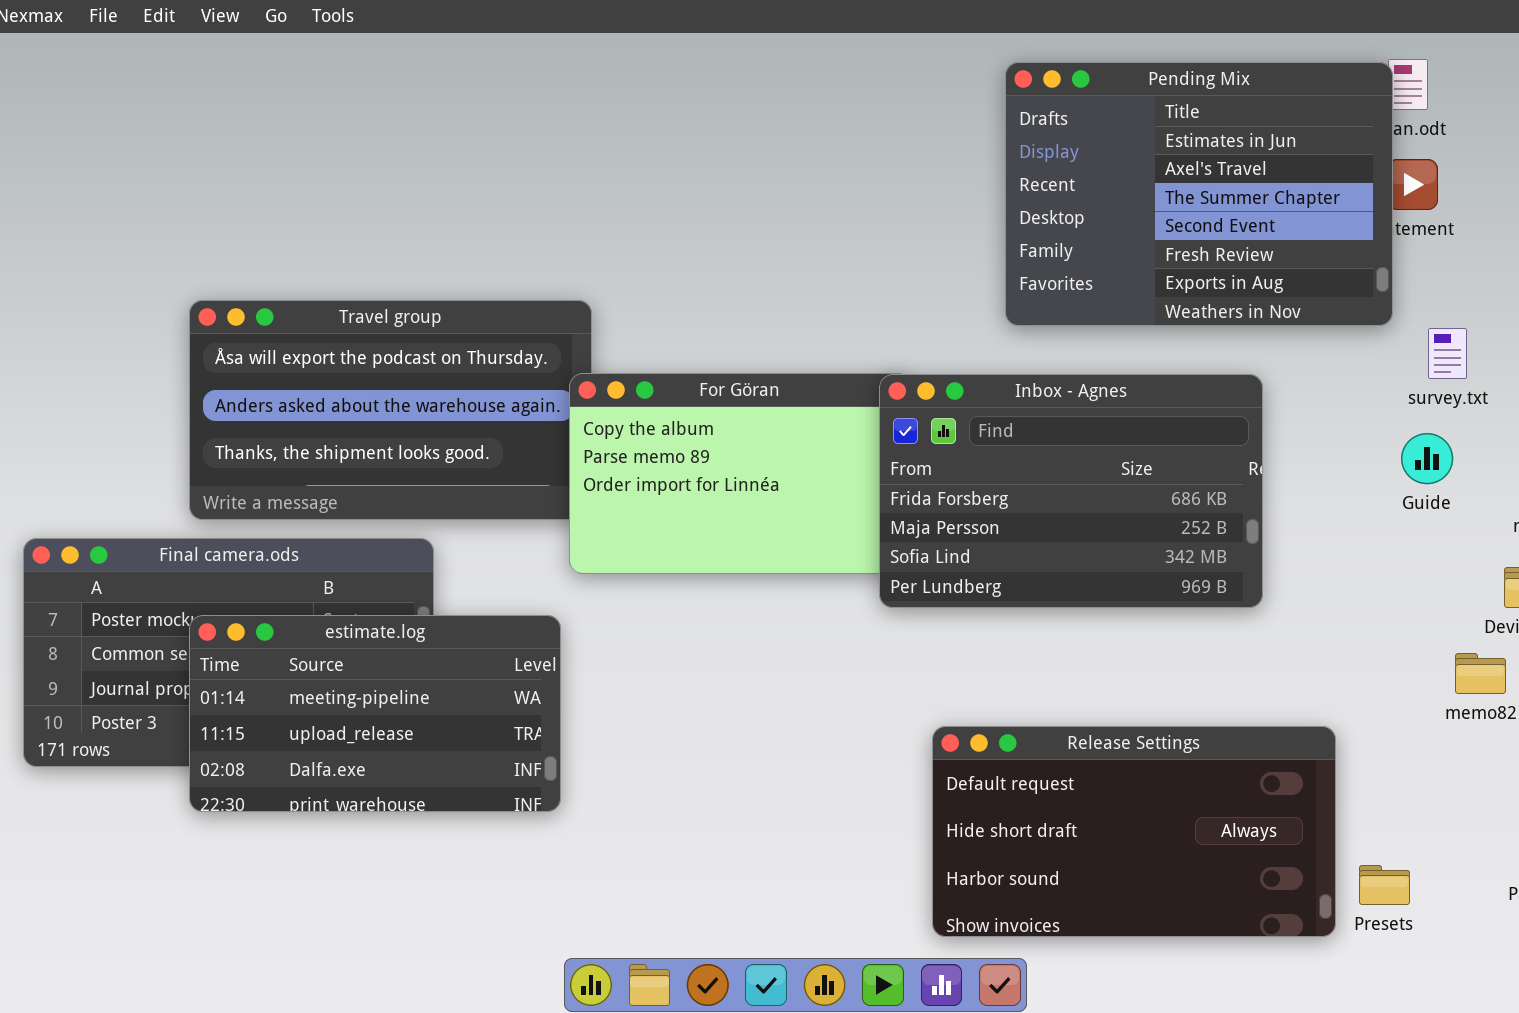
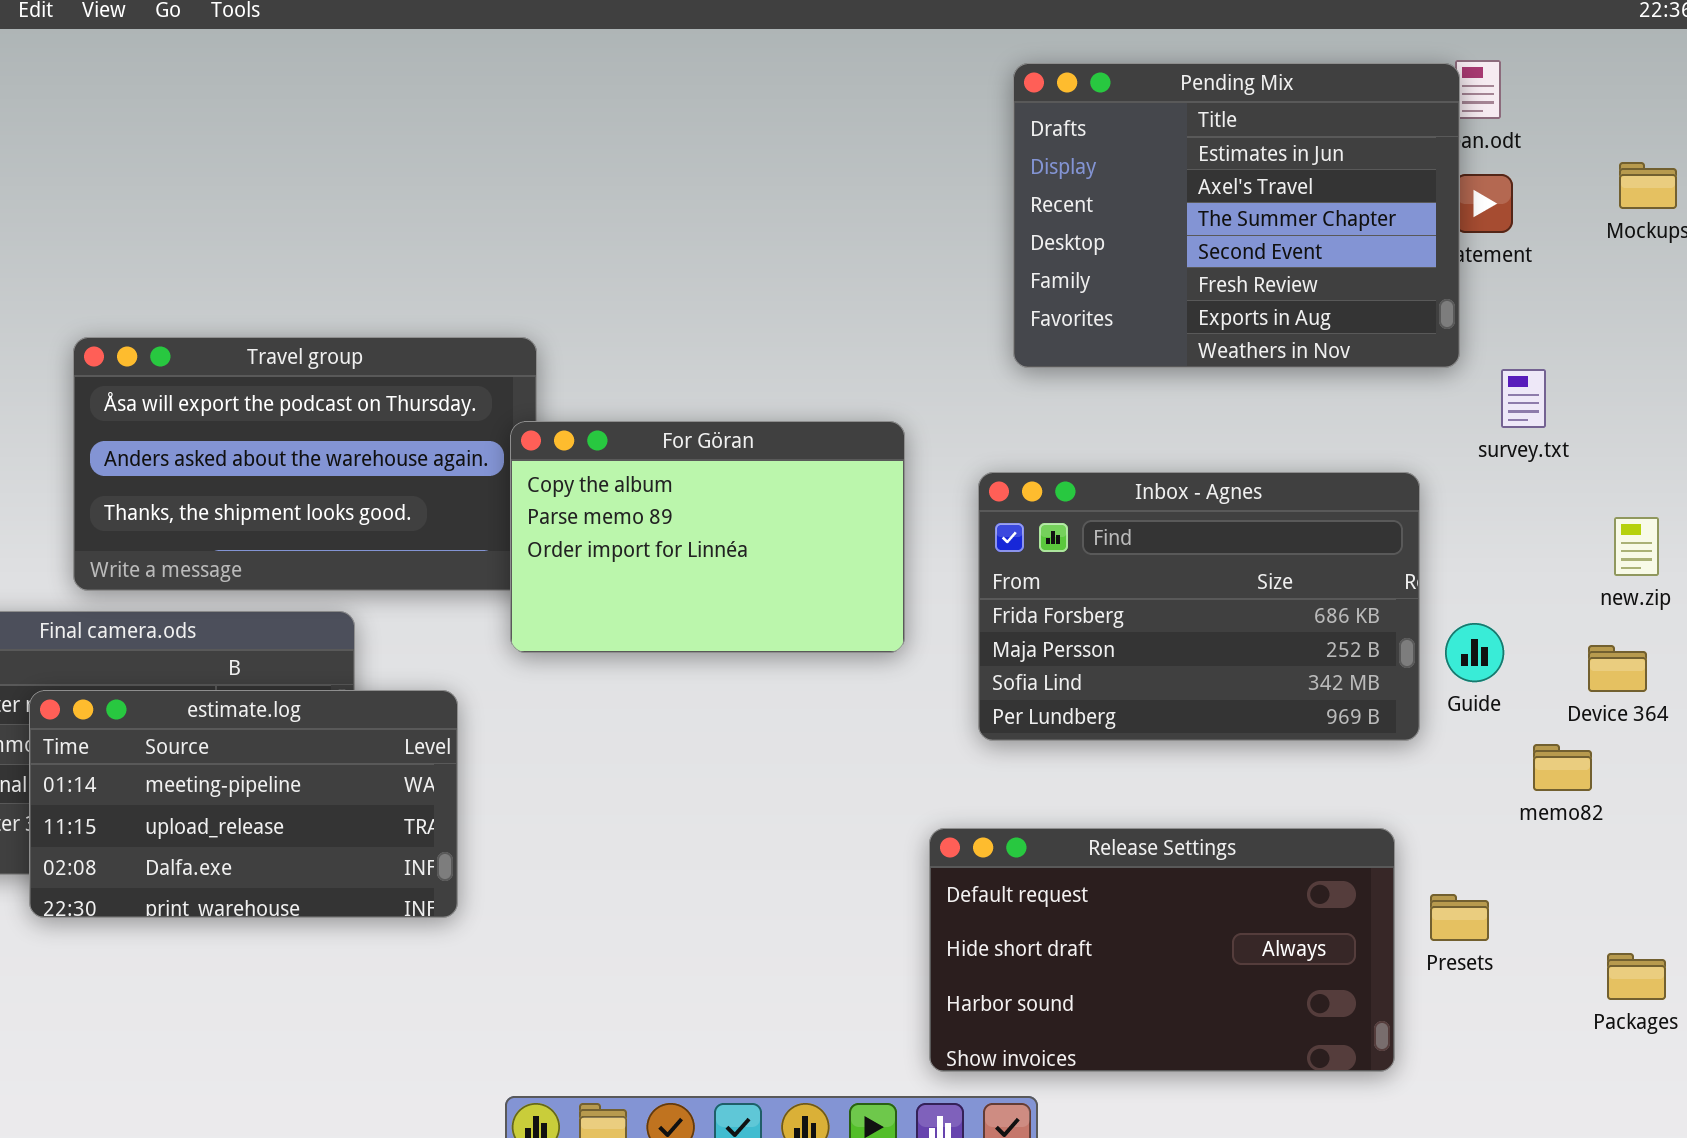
Inbox - Agnes: [879,374,1263,608] -> [978,472,1420,741], moved
Guide: [1401,433,1453,484] -> [1445,623,1504,682], moved
estimate.log: [189,615,561,812] -> [29,690,458,918], moved
Presets: [1359,865,1410,905] -> [1430,894,1489,941], moved

